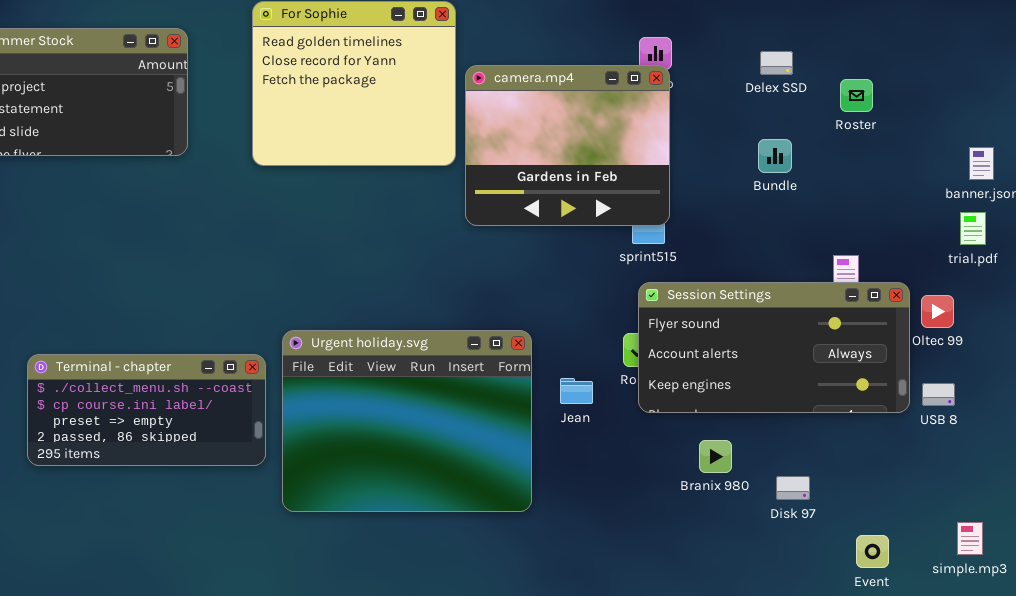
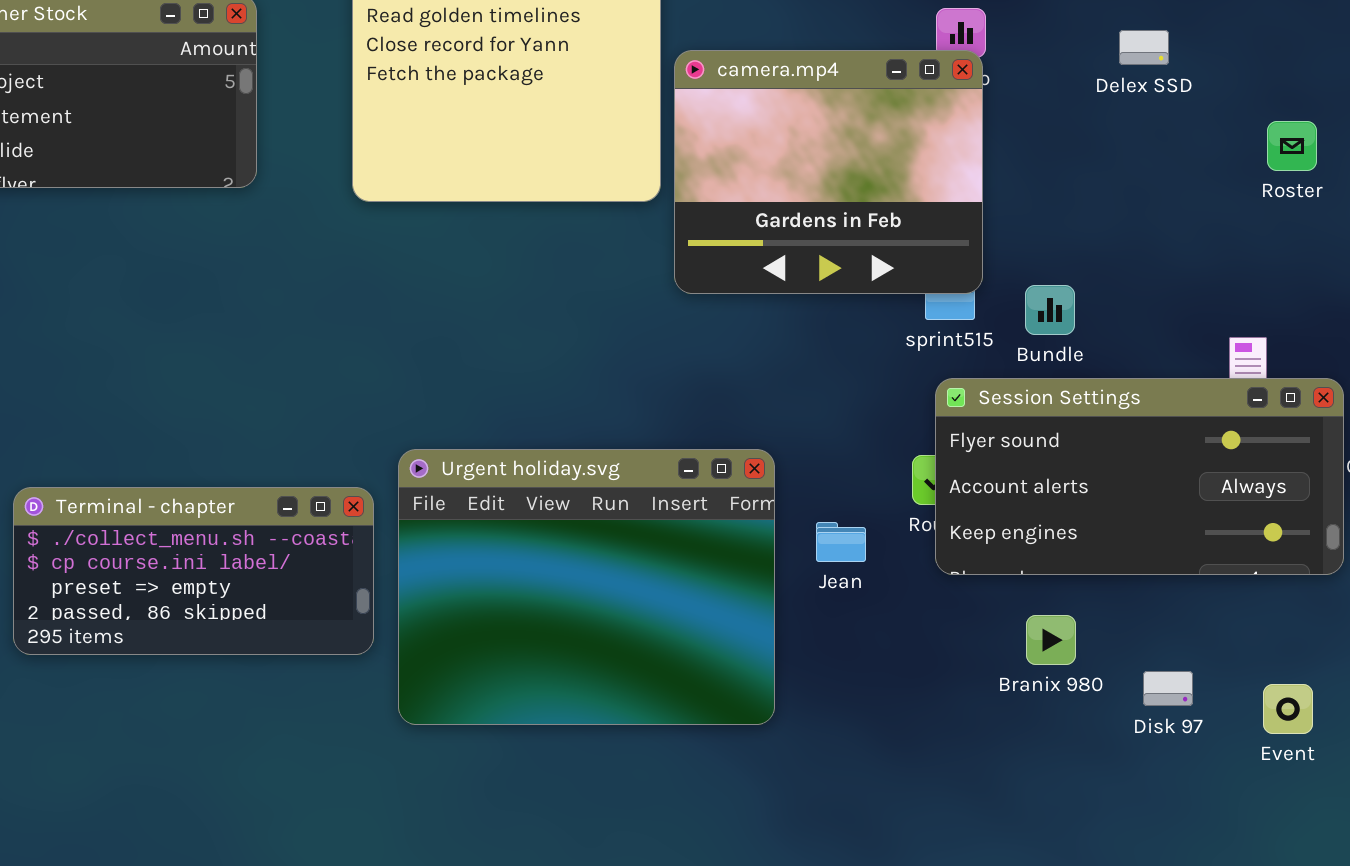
Roster: [840,79,873,112] -> [1267,121,1317,171], moved
Bundle: [758,139,792,173] -> [1025,285,1075,335], moved
Event: [856,535,889,568] -> [1263,684,1313,734], moved

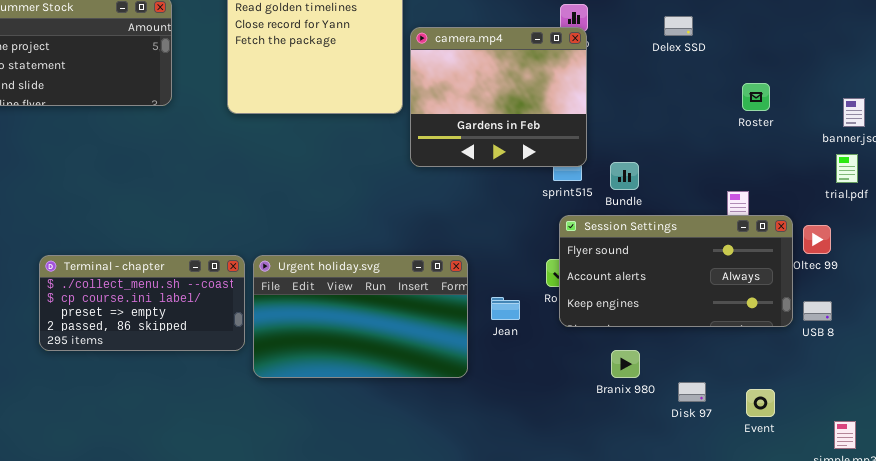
Roster: [1267,121,1317,171] -> [742,83,770,111], moved
Urgent holiday.svg: [398,449,775,725] -> [253,255,468,378], resized
Terminal - chapter: [13,487,374,655] -> [39,255,245,351], moved

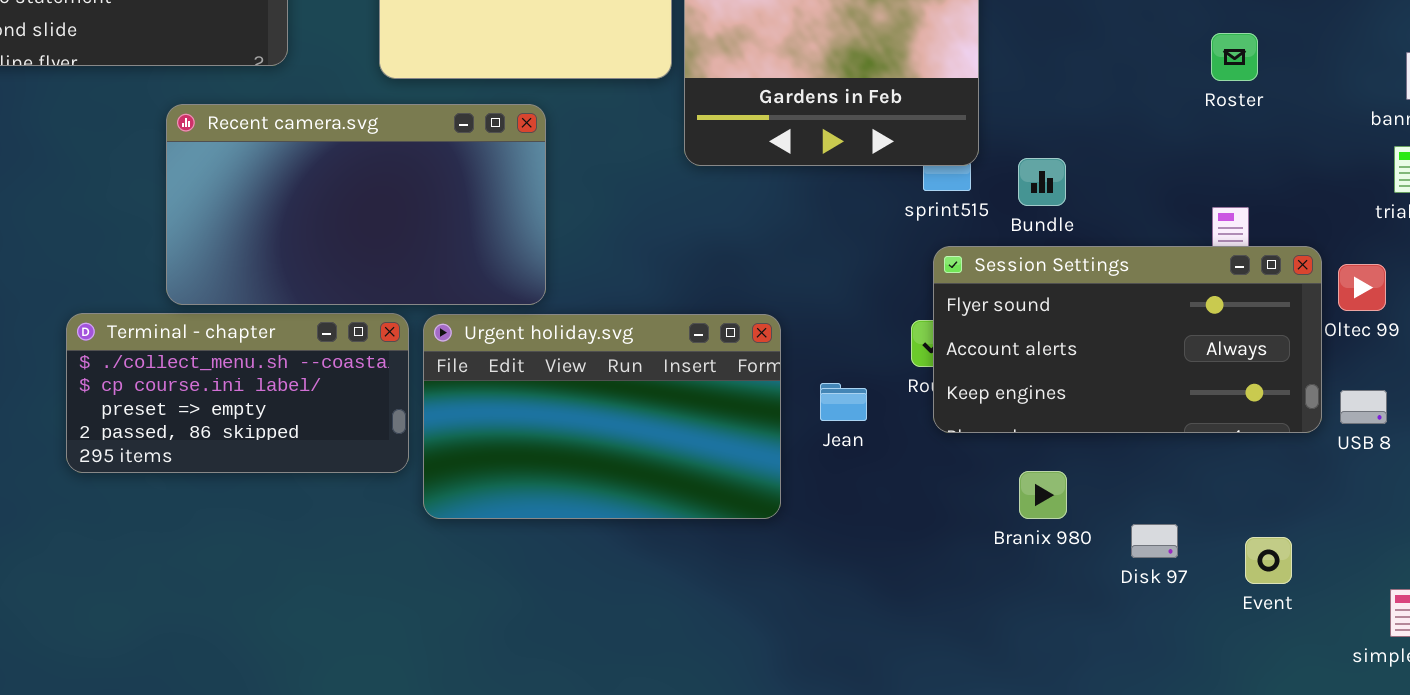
Roster: [742,83,770,111] -> [1211,33,1258,81], moved
Recent camera.svg: none -> [166,104,546,305], opened

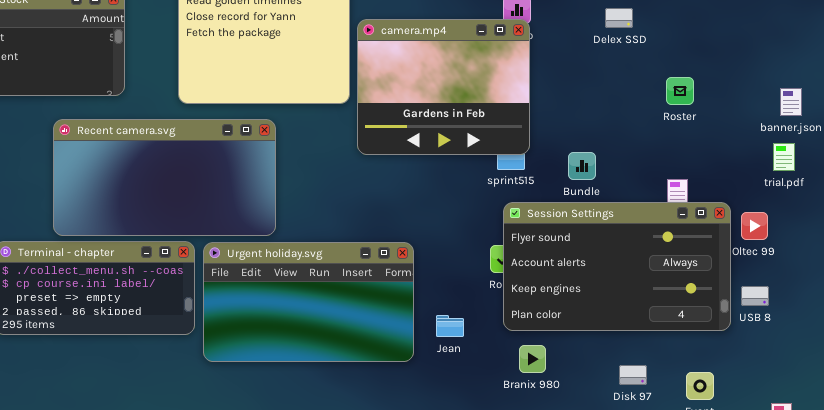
Bundle: [1018,158,1066,206] -> [568,152,596,180], moved
Session Settings: [933,246,1322,433] -> [503,202,731,331], resized
Jean: [820,383,867,421] -> [436,315,464,337], moved
Branix 980: [1019,471,1067,519] -> [519,345,546,373], moved

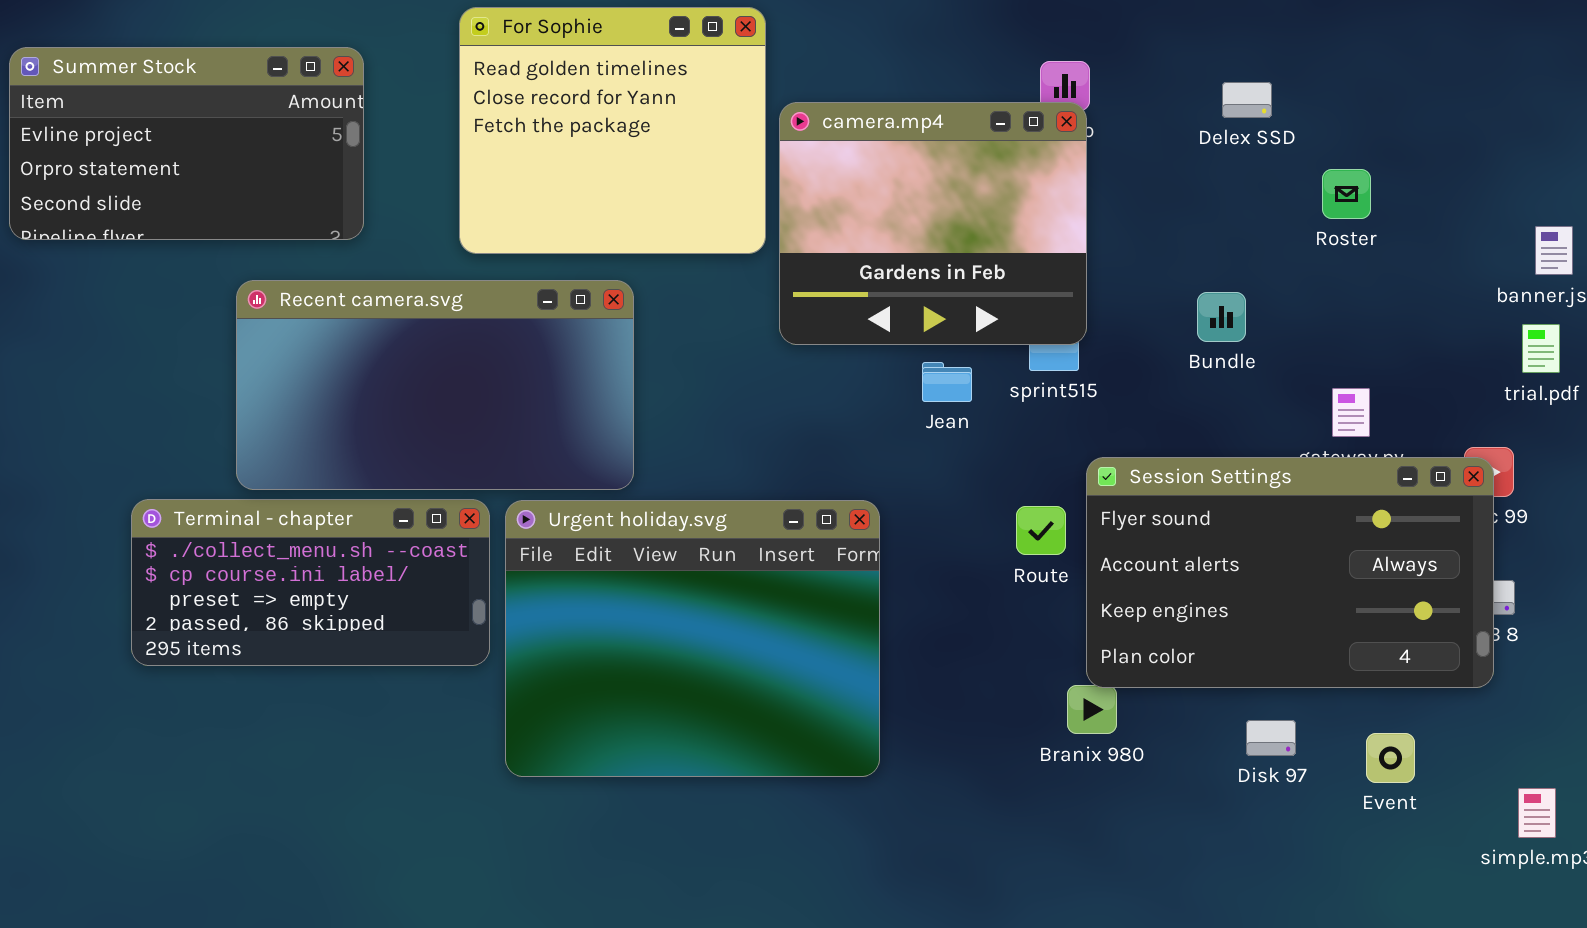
Roster: [666,77,694,105] -> [1322,169,1371,219], moved
Bundle: [568,152,596,180] -> [1197,292,1246,342], moved
Session Settings: [503,202,731,331] -> [1086,457,1494,688], moved
Urgent holiday.svg: [203,242,414,362] -> [505,500,880,777], resized
Jean: [436,315,464,337] -> [922,362,972,402], moved

